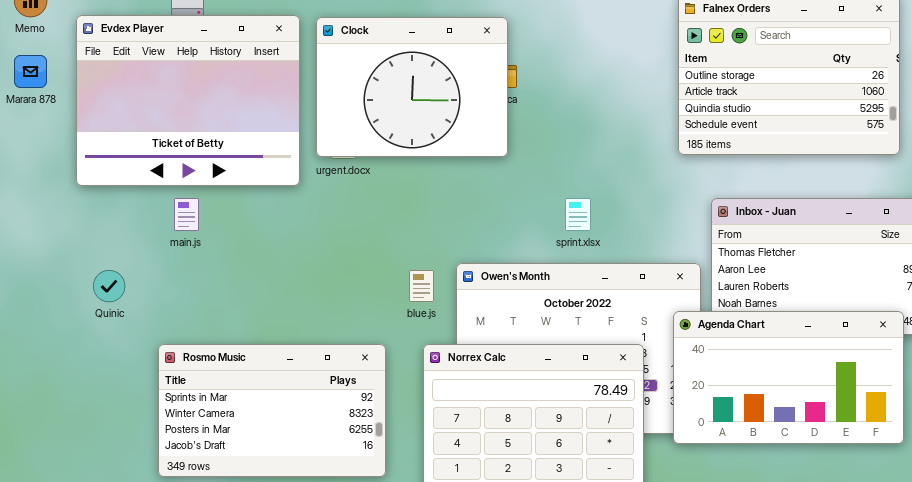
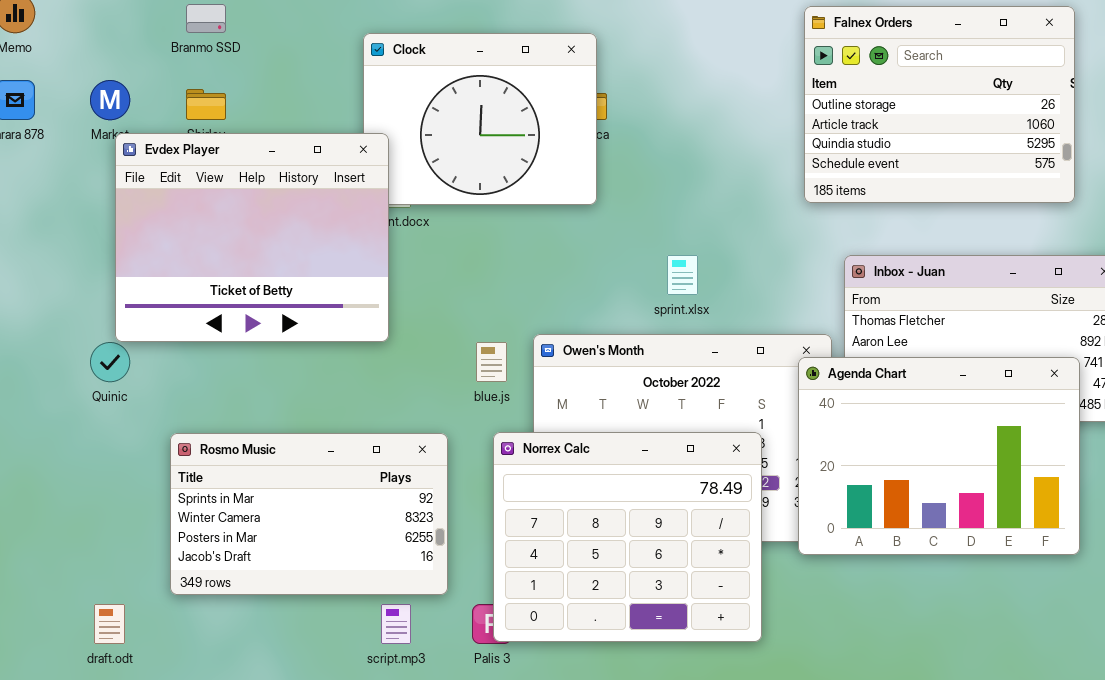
Evdex Player: [76,15,300,186] -> [115,133,389,342], moved
Agenda Chart: [673,311,904,444] -> [798,357,1080,555], resized

